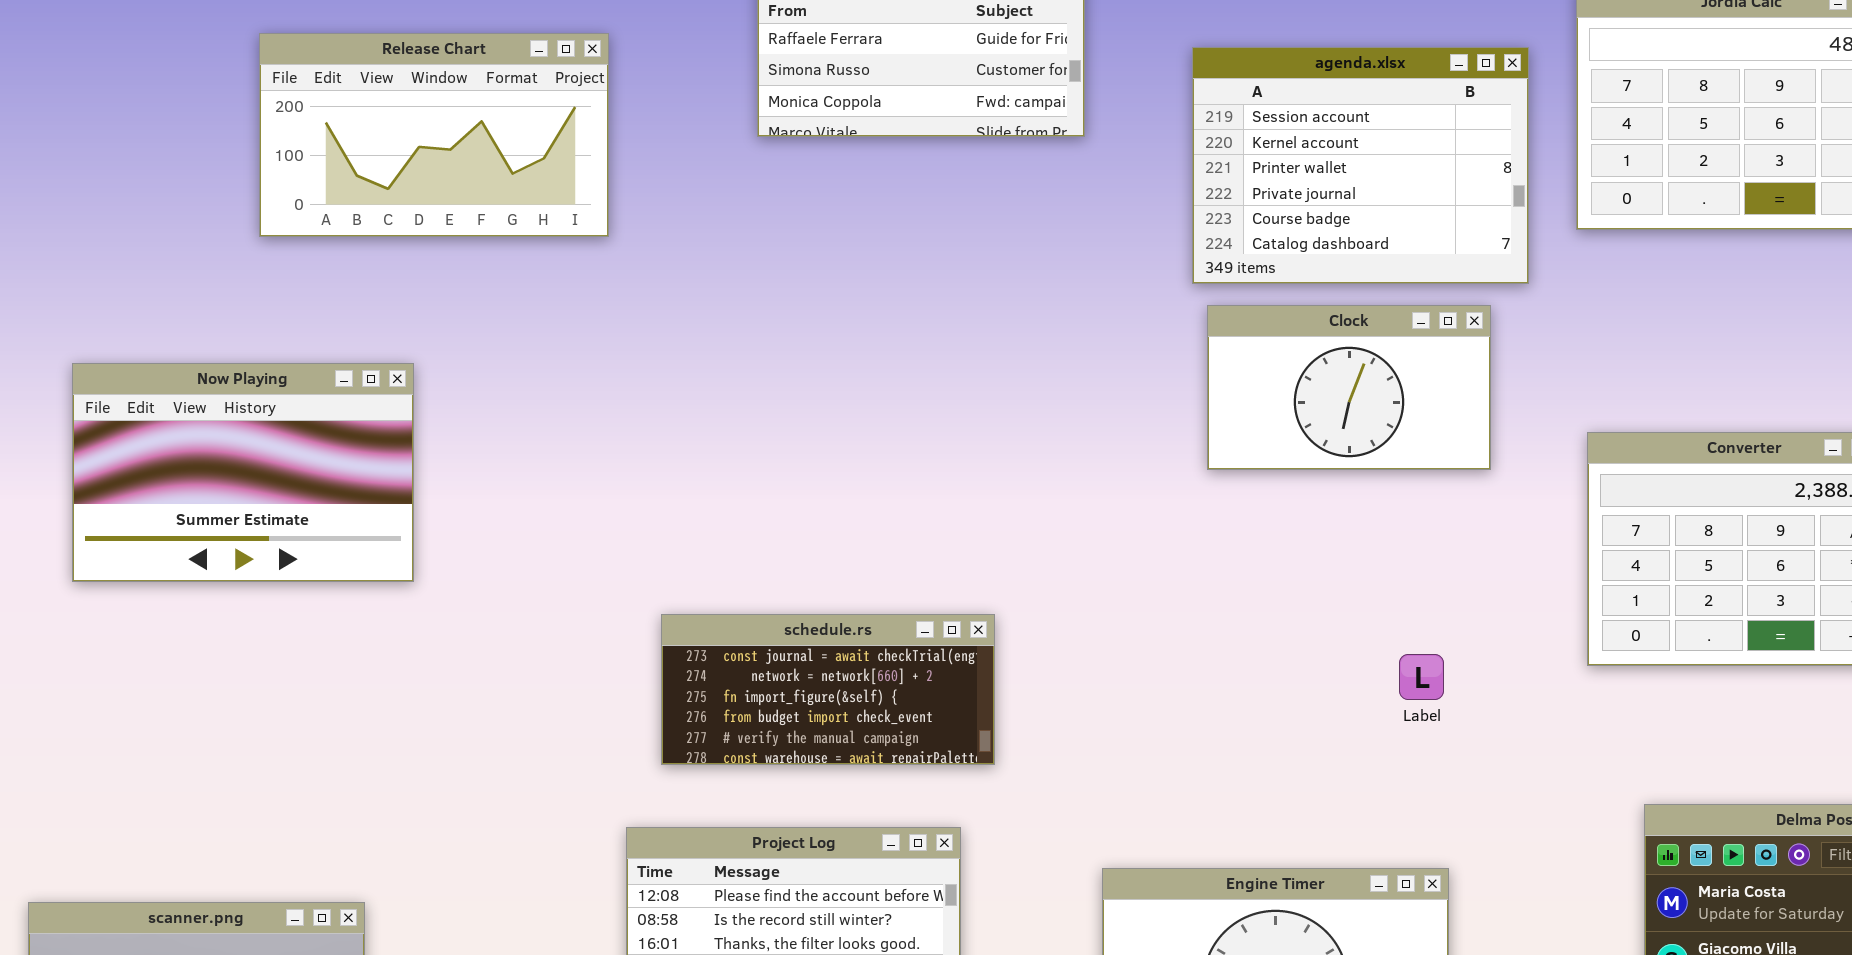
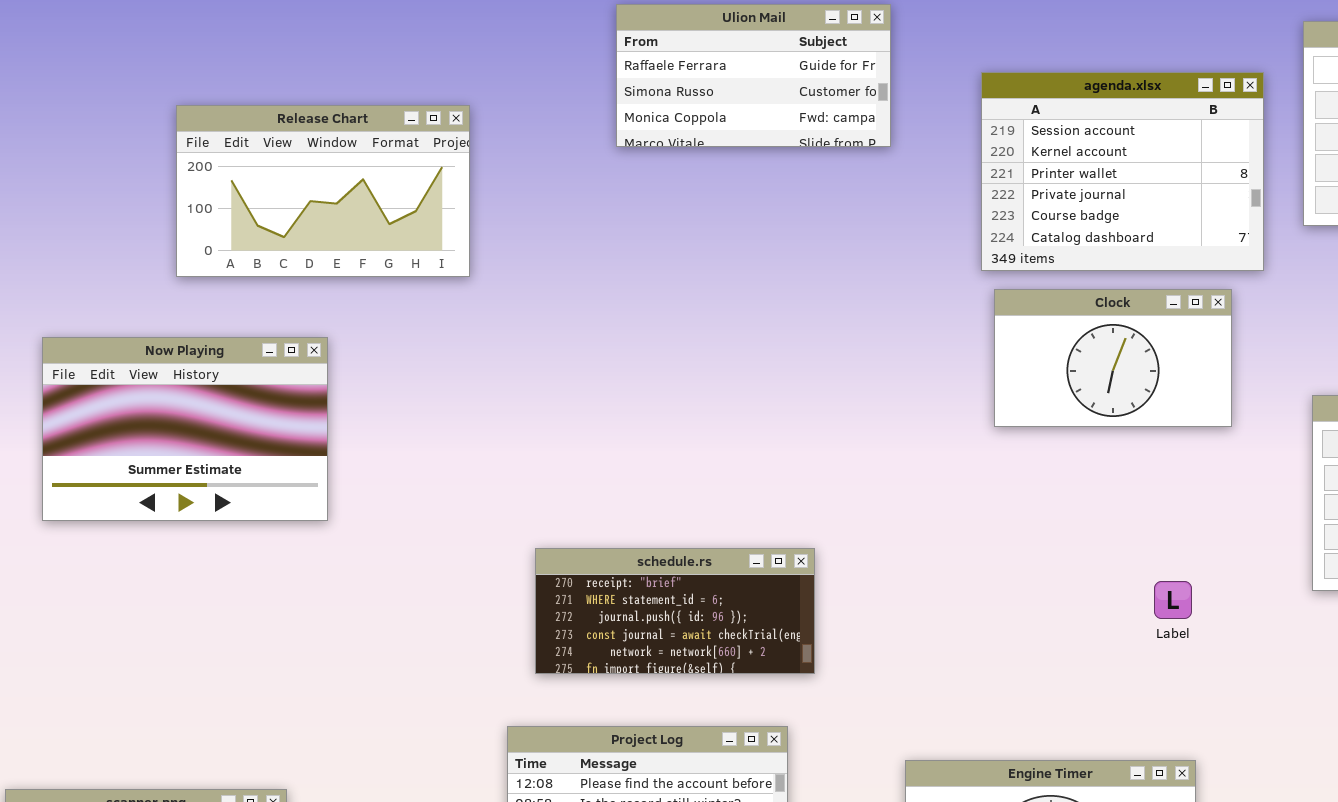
Release Chart: [259,33,609,237] -> [176,105,470,277], moved
schedule.rs: [661,614,995,765] -> [535,548,815,674], scrolled up 3 rows

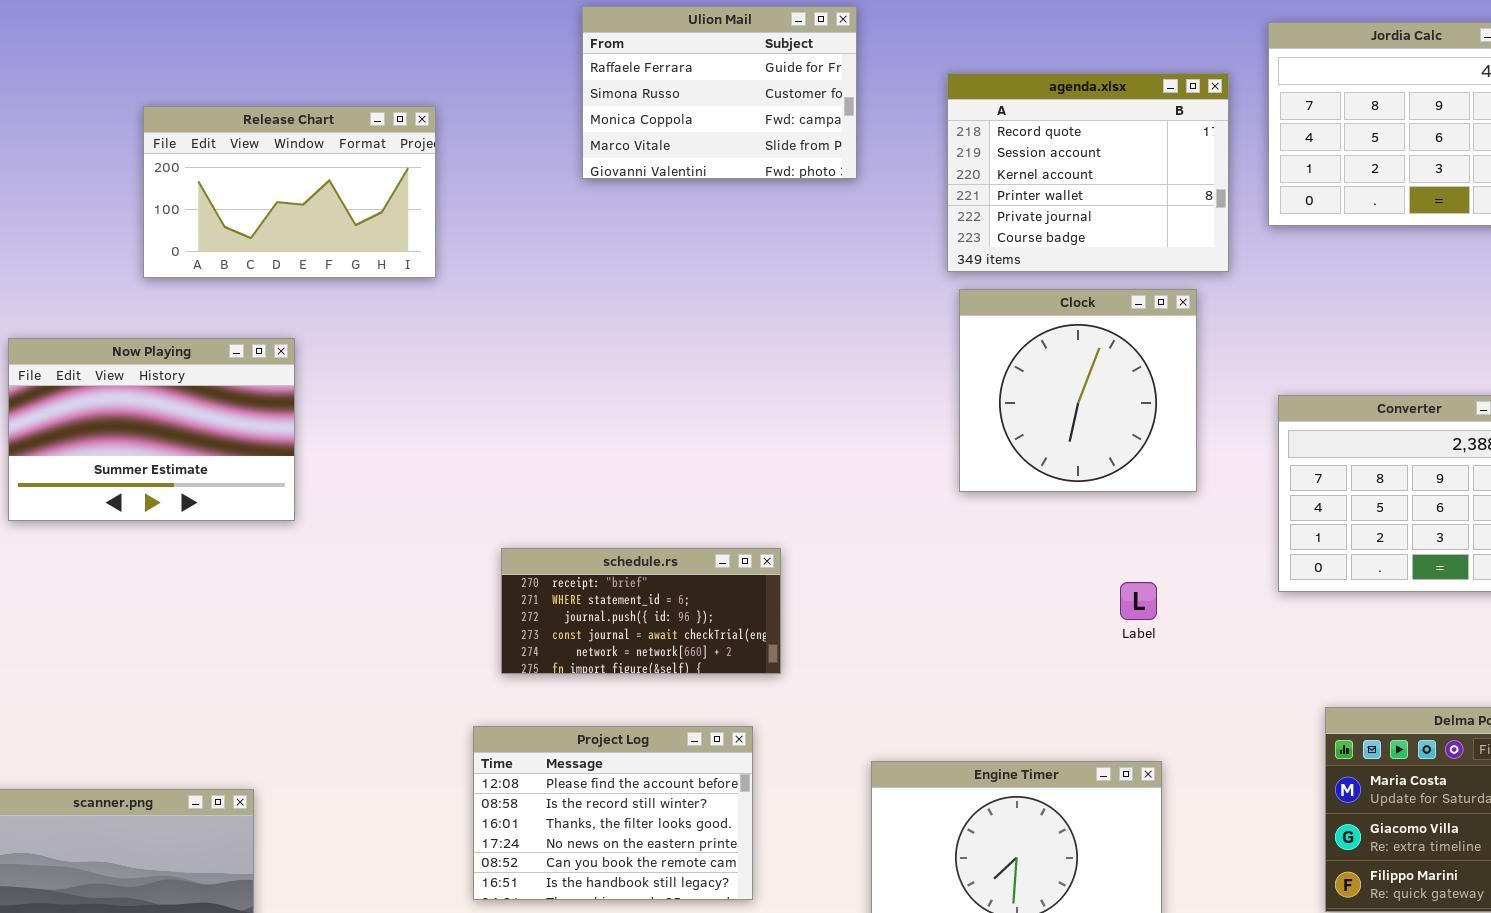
Ulion Mail: [616,4,891,147] -> [582,6,857,179], resized
agenda.xlsx: [981,72,1264,271] -> [947,73,1229,272], scrolled up 1 row
Clock: [994,289,1232,427] -> [959,289,1197,492], resized

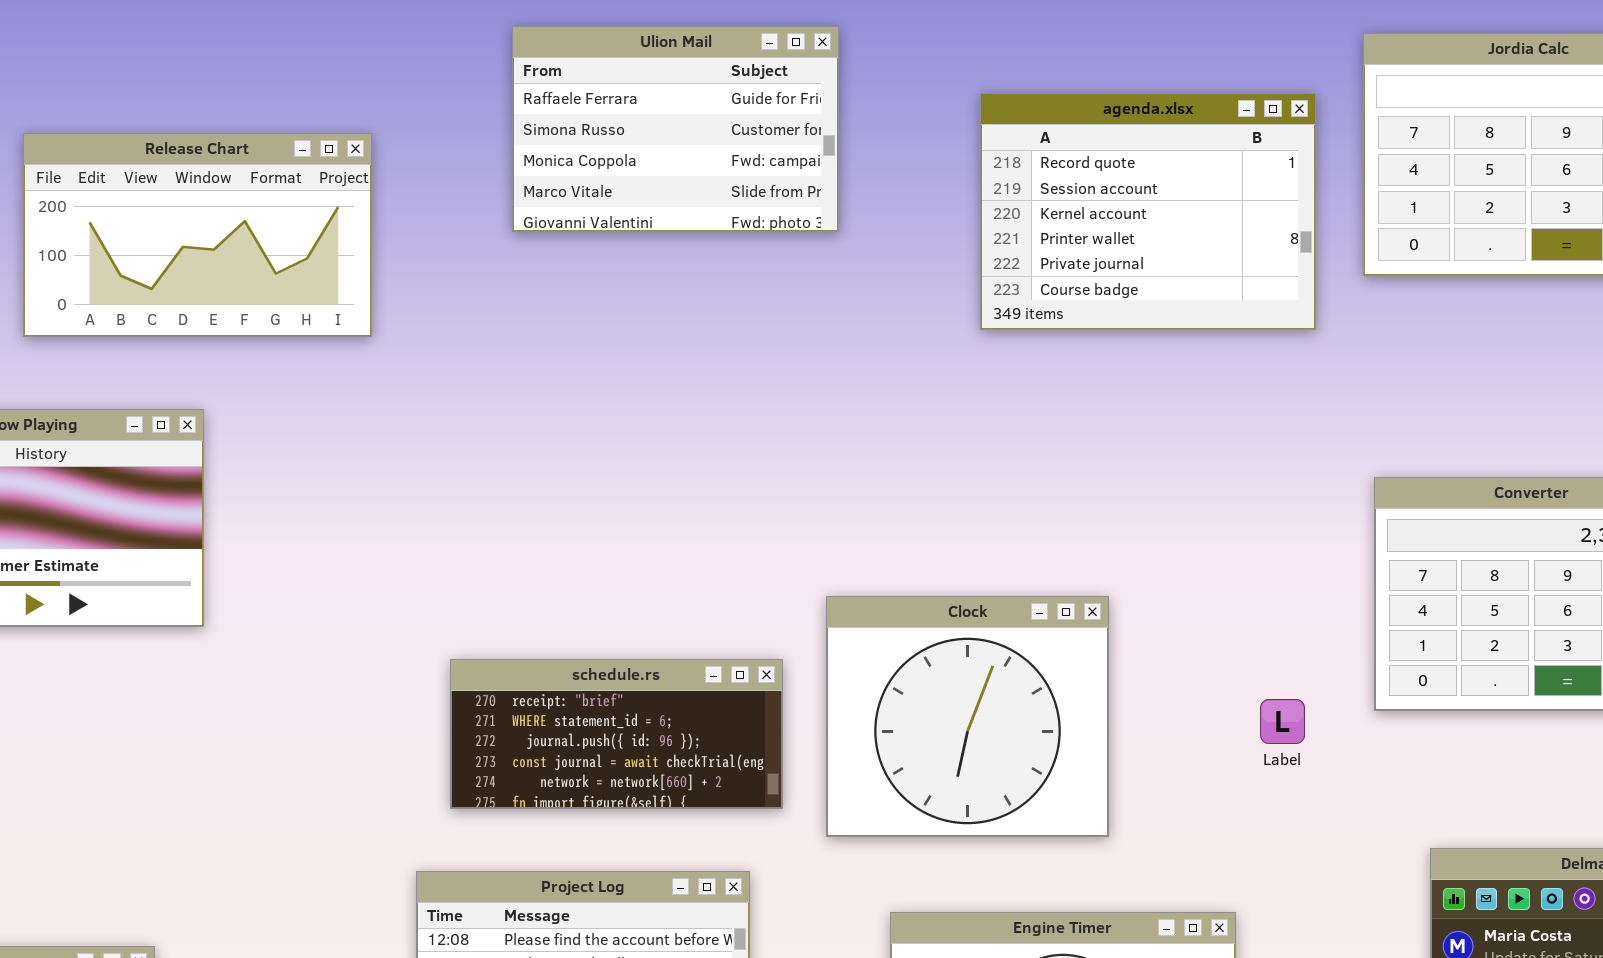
Ulion Mail: [582,6,857,179] -> [512,26,839,232], moved
Clock: [959,289,1197,492] -> [826,596,1109,837], moved
Label: [1120,582,1157,620] -> [1260,699,1305,744], moved

